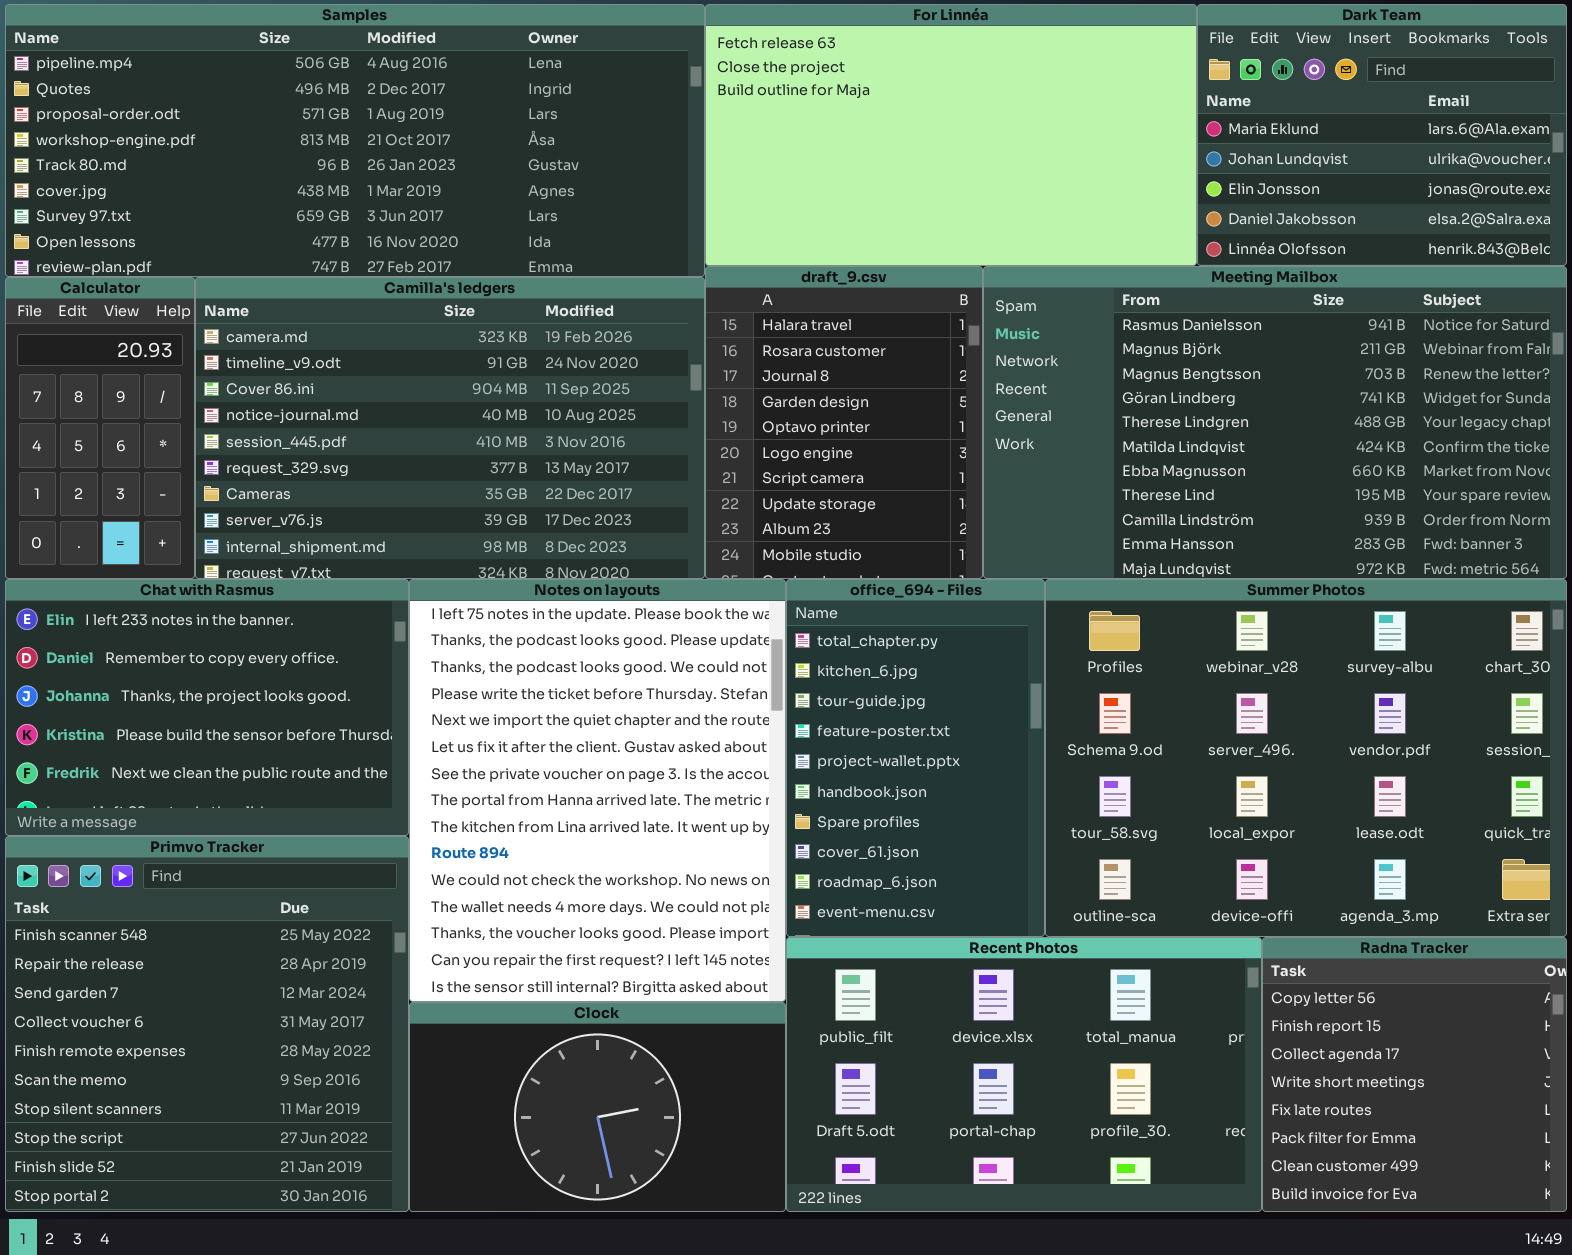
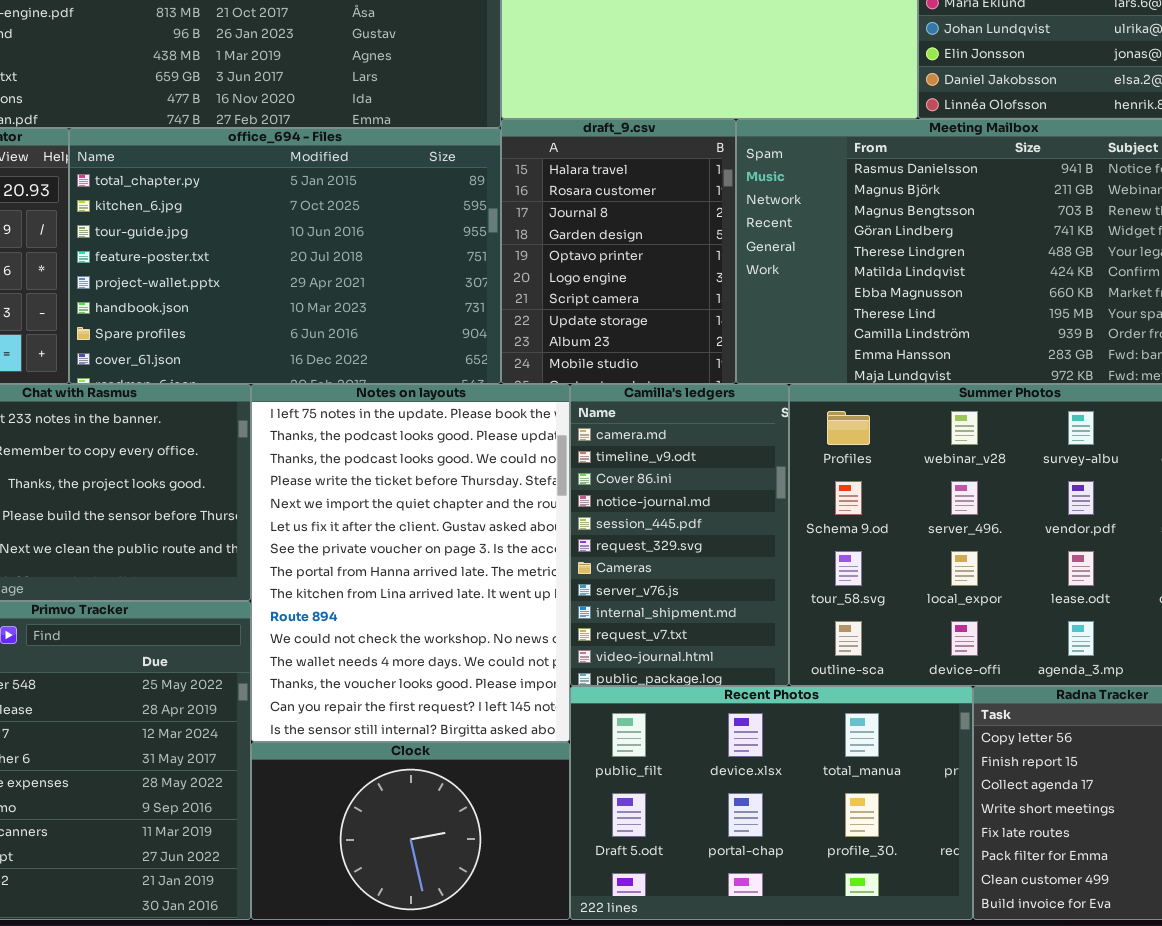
Camilla's ledgers: [195,277,705,579] -> [570,384,789,686], moved, resized
office_694 - Files: [786,579,1045,937] -> [69,128,501,384], moved, resized

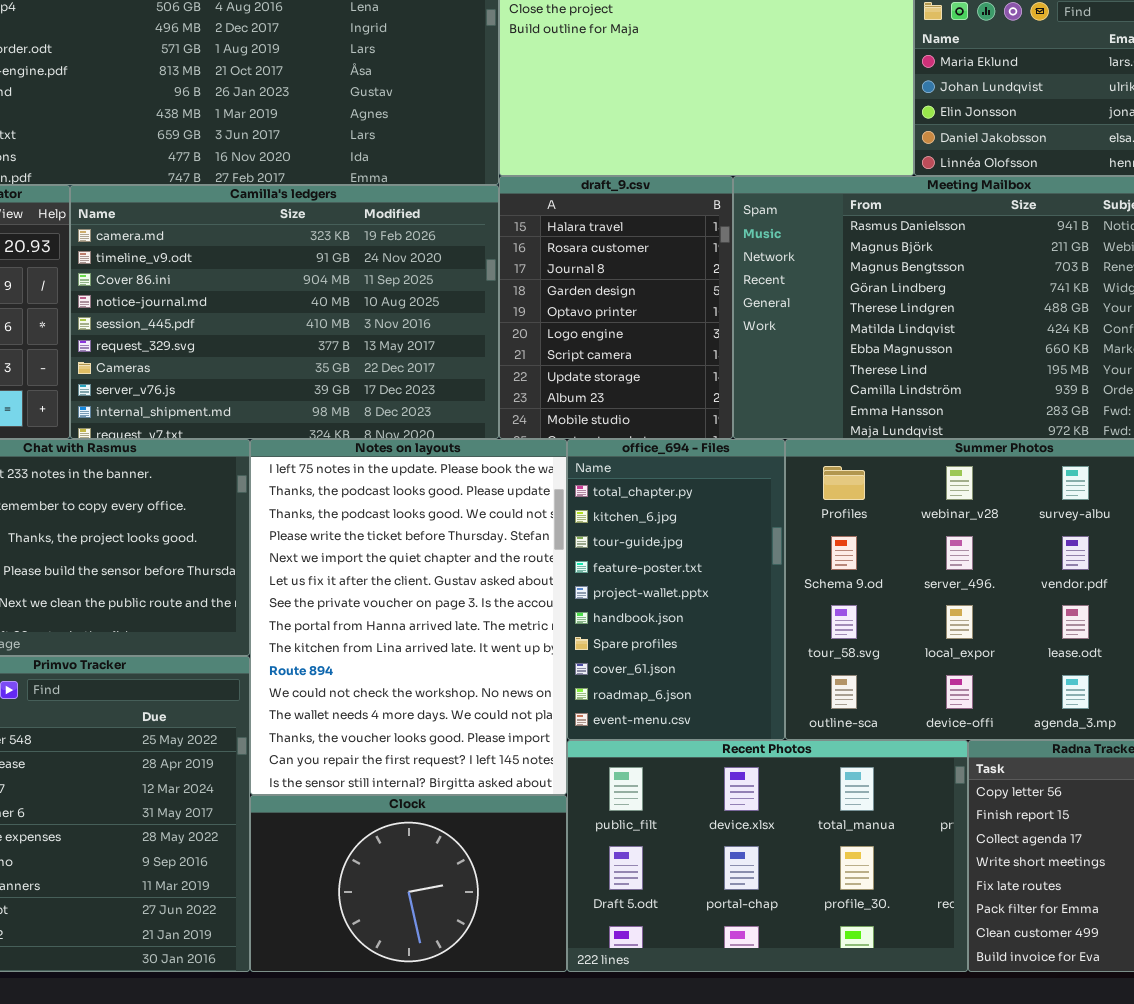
office_694 - Files: [69,128,501,384] -> [567,439,785,740], moved, resized
Camilla's ledgers: [570,384,789,686] -> [70,185,499,439], moved, resized

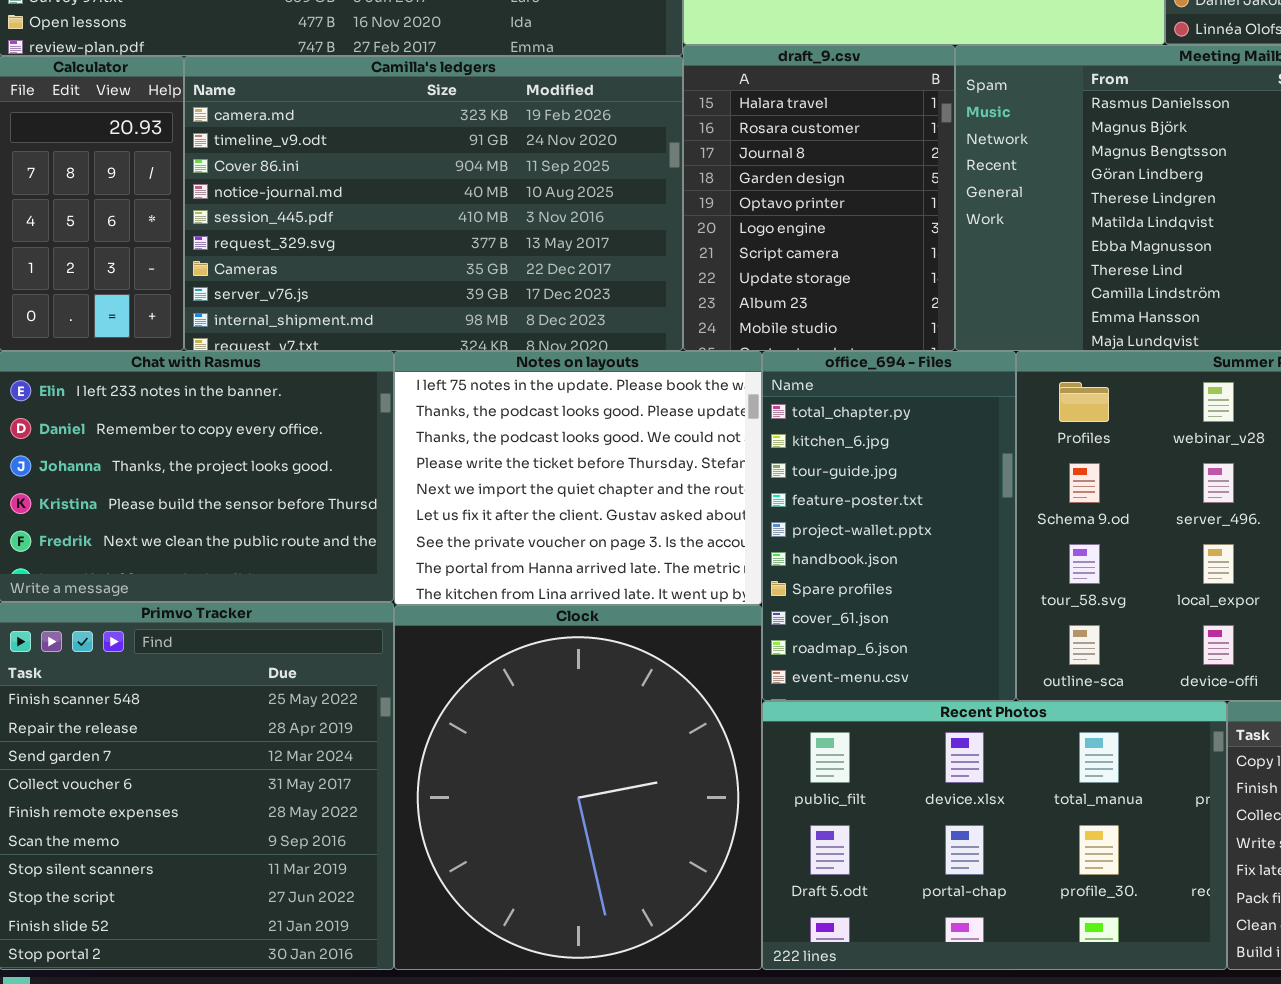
Notes on layouts: [250,439,567,795] -> [394,351,762,605], resized
Clock: [250,795,567,972] -> [394,605,762,970], resized

